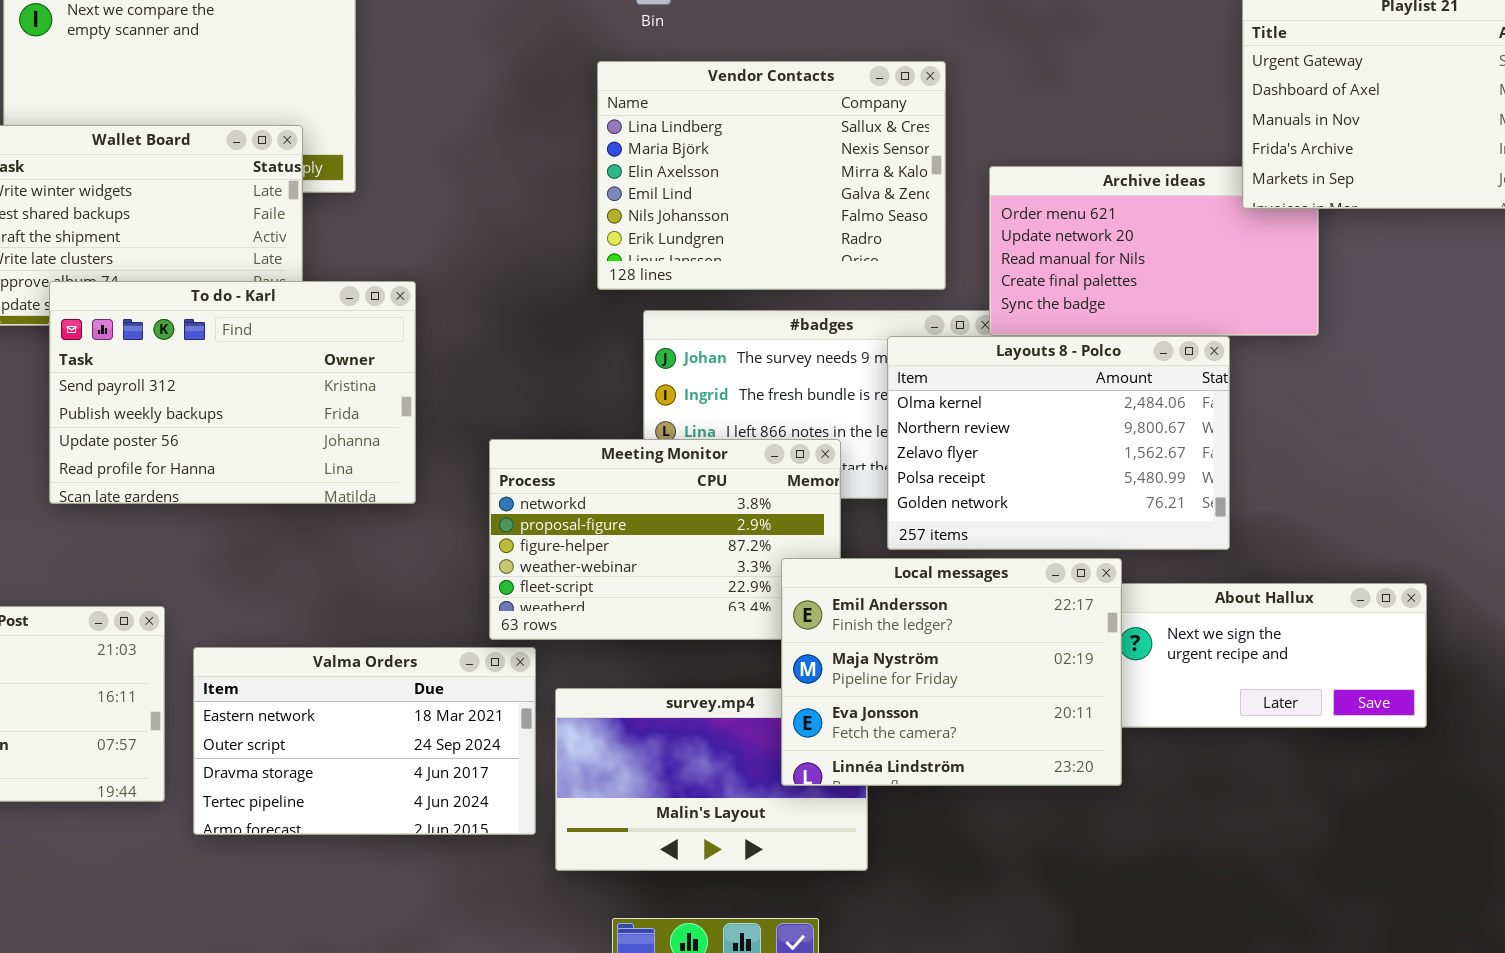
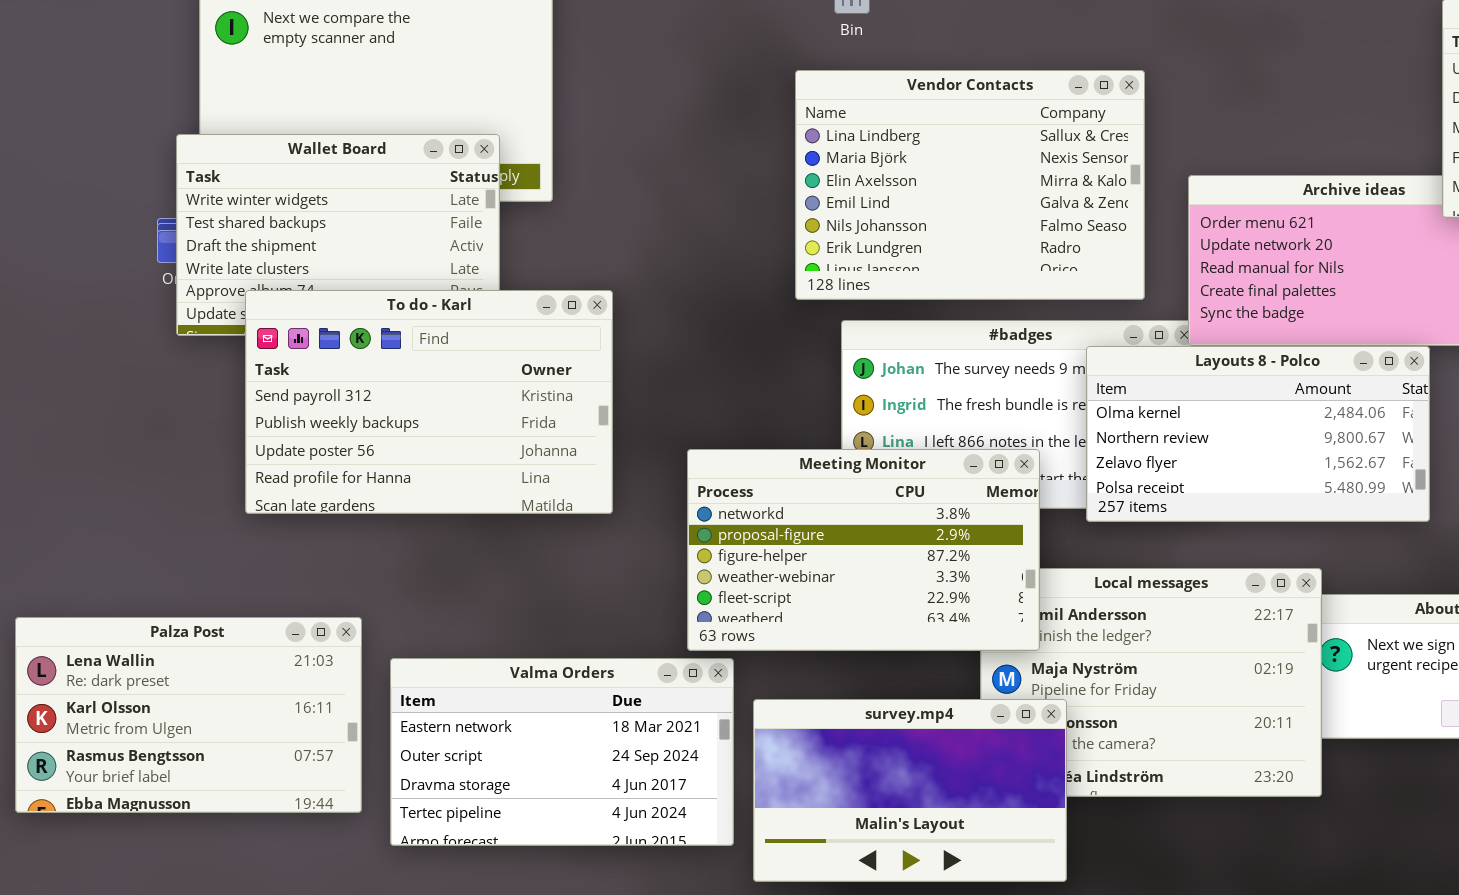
Layouts 8 - Polco: [887,336,1230,550] -> [1086,346,1430,522], resized
Meeting Monitor: [489,439,841,640] -> [687,449,1040,651], raised
survey.mp4: [555,688,868,871] -> [753,699,1067,882], raised

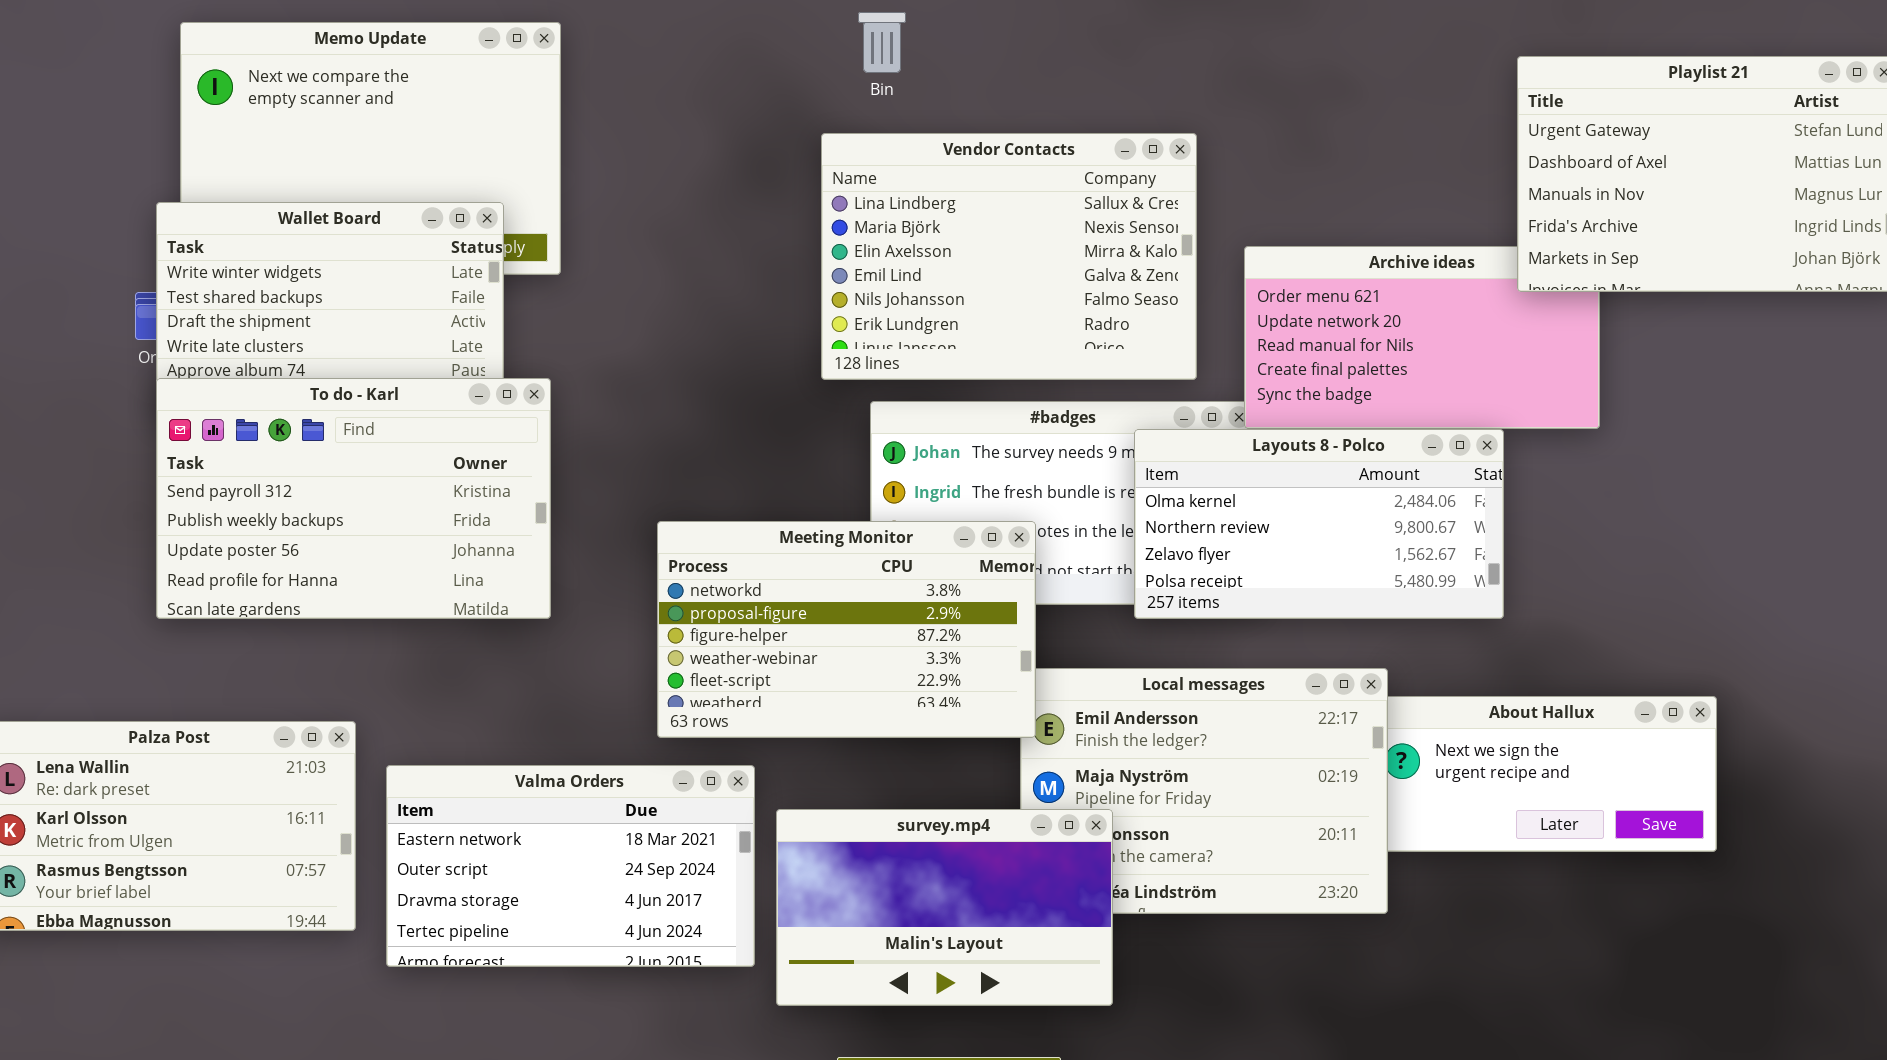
To do - Karl: [245,290,613,514] -> [156,378,551,619], moved
Meeting Monitor: [687,449,1040,651] -> [657,521,1036,738], moved

